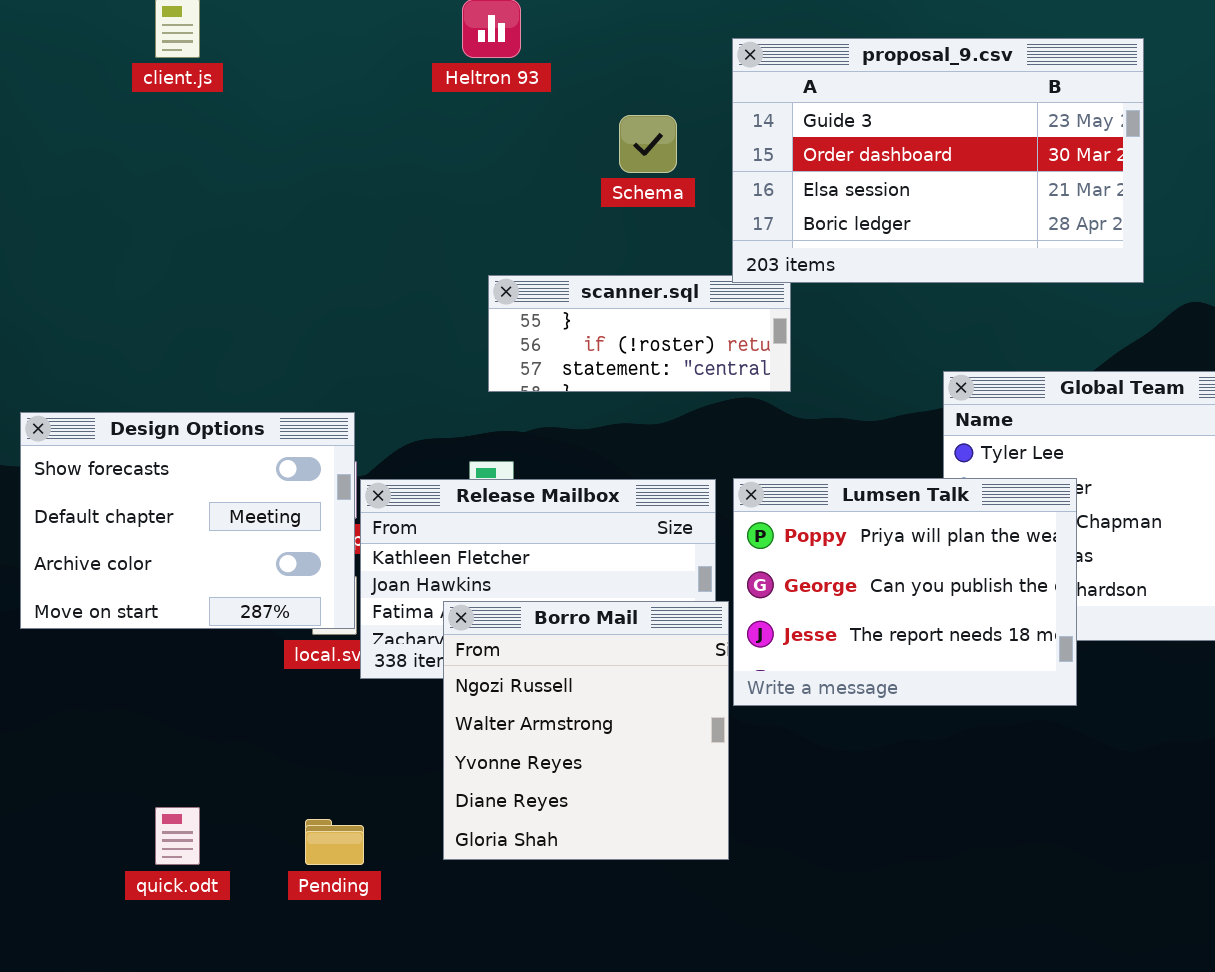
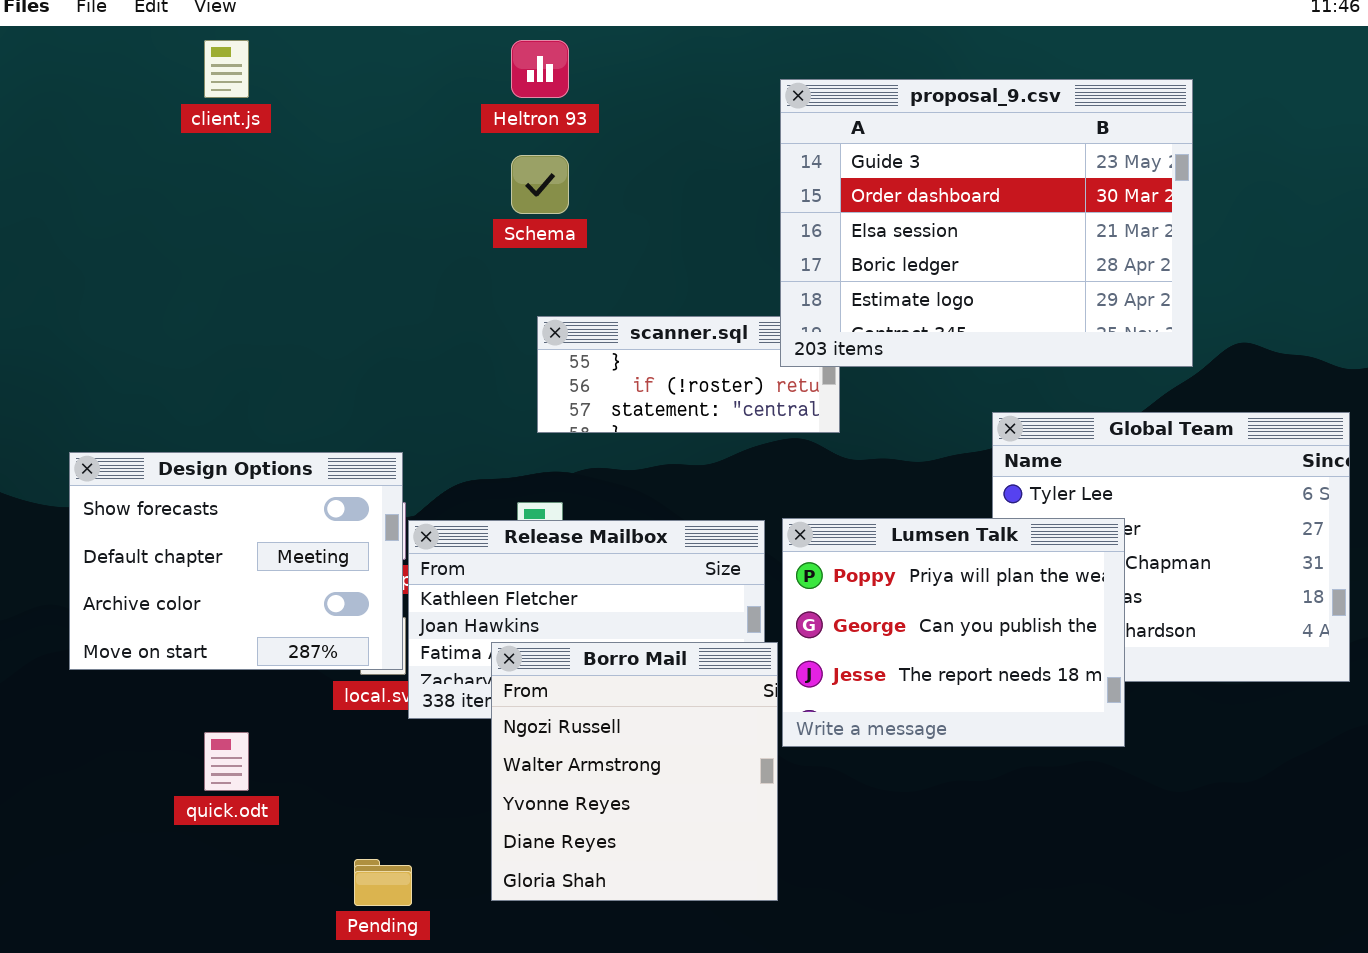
proposal_9.csv: [732,38,1144,283] -> [780,79,1193,367], resized
Schema: [619,115,677,173] -> [511,155,569,214], moved
quick.odt: [155,807,200,865] -> [204,732,249,791], moved

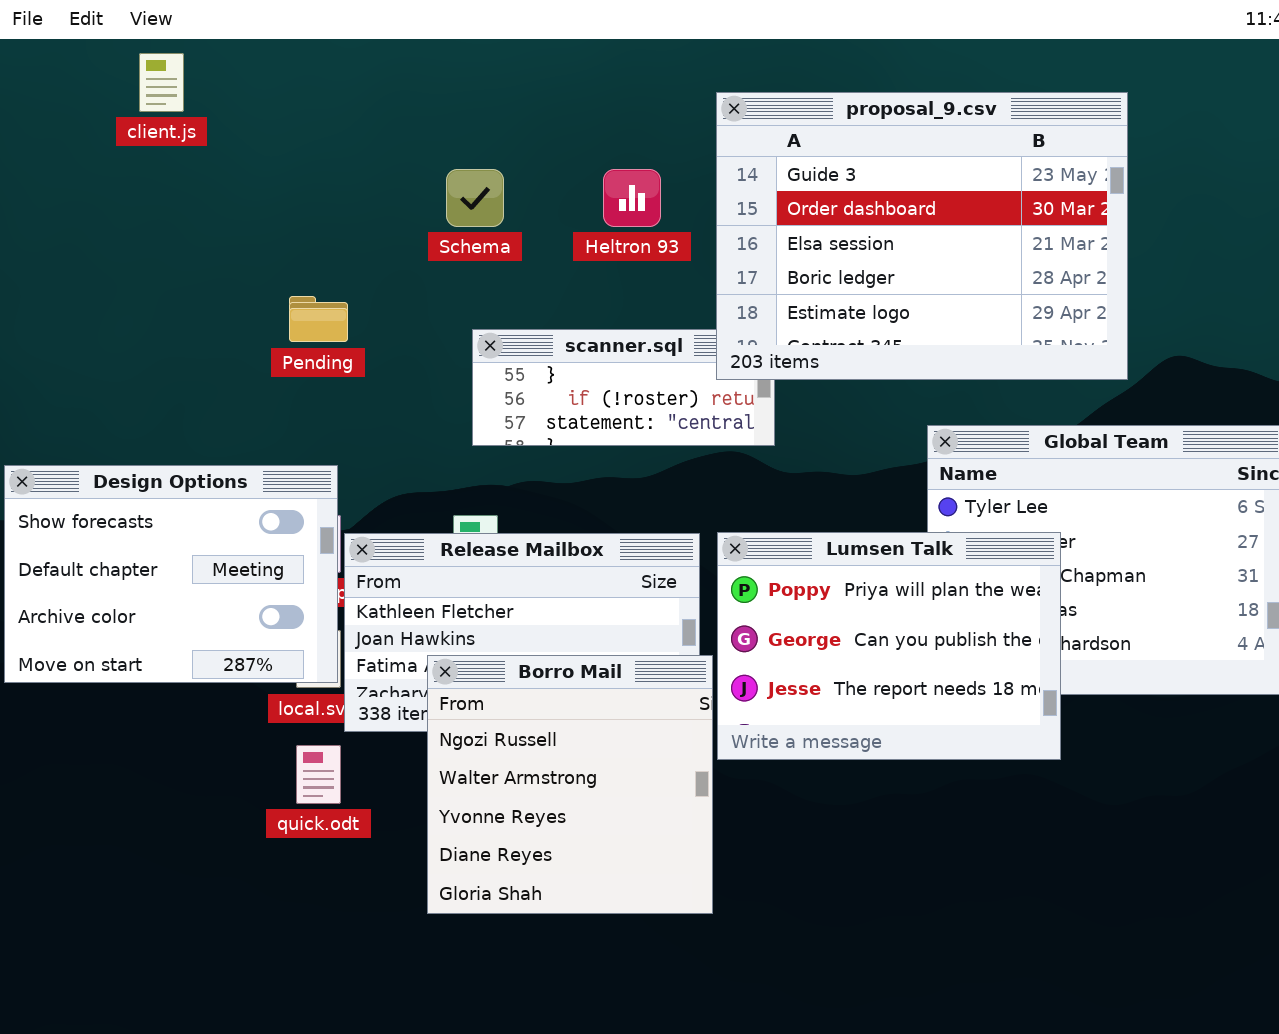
Heltron 93: [511,40,569,98] -> [603,169,661,227], moved
quick.odt: [204,732,249,791] -> [296,745,341,804], moved
Pending: [354,859,412,906] -> [289,296,348,342], moved

